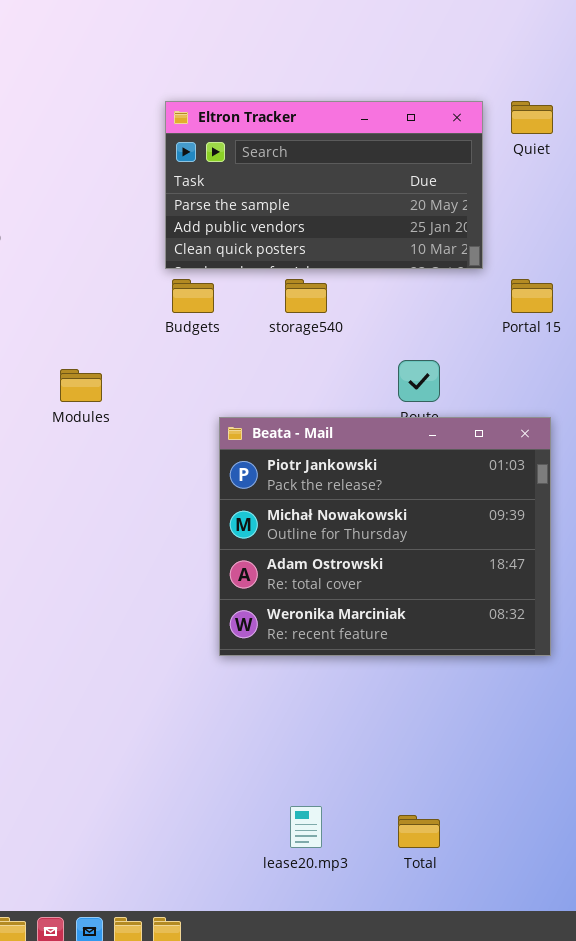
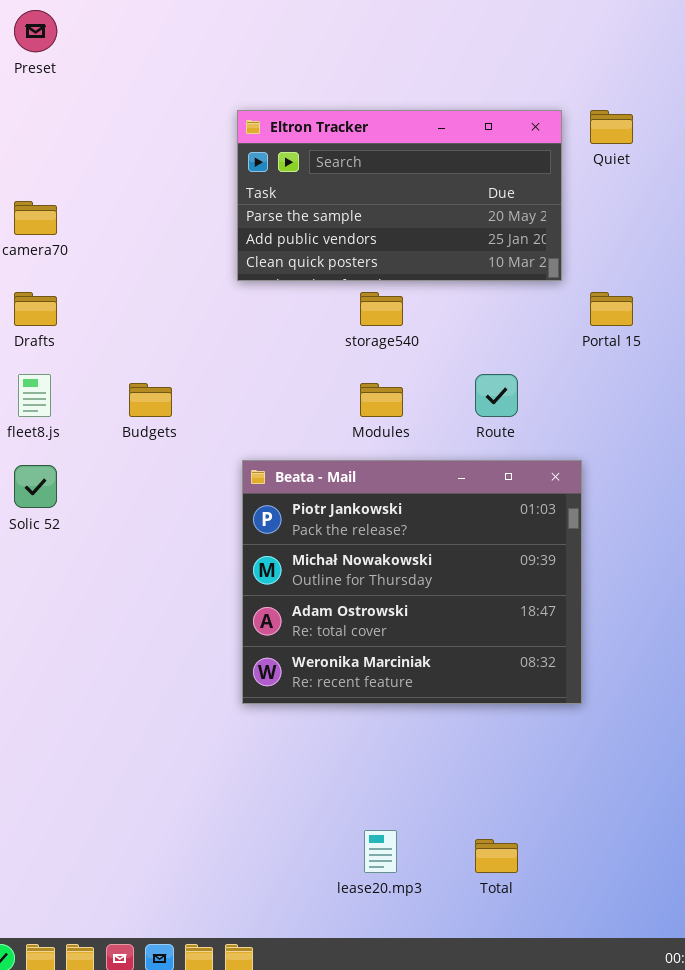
Budgets: [172,279,214,313] -> [129,383,172,417], moved
Modules: [60,369,102,402] -> [360,383,403,417], moved
Beata - Mail: [219,417,551,656] -> [242,460,582,704], moved

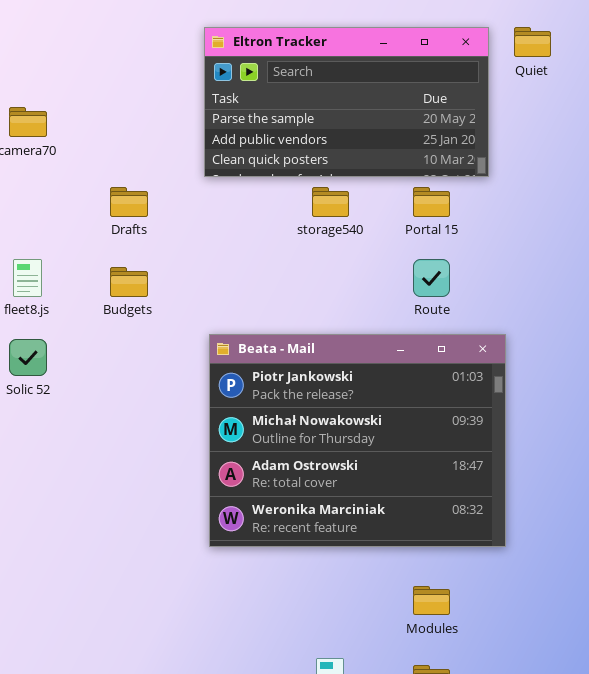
Drafts: [14,292,57,326] -> [110,187,148,217], moved
Portal 15: [590,292,633,326] -> [413,187,450,217], moved
Modules: [360,383,403,417] -> [413,586,450,615], moved

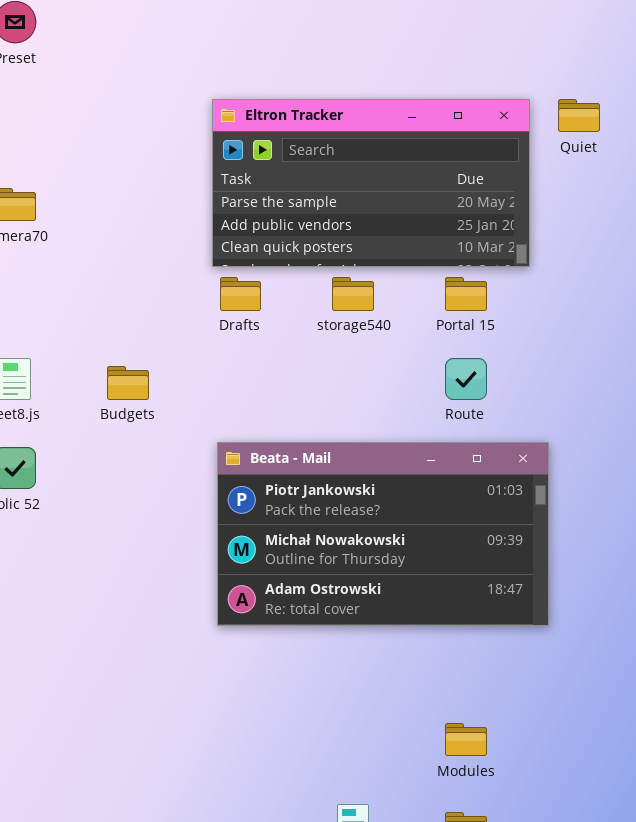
Drafts: [110,187,148,217] -> [220,277,261,311], moved
Beata - Mail: [209,334,506,547] -> [217,442,549,626], resized

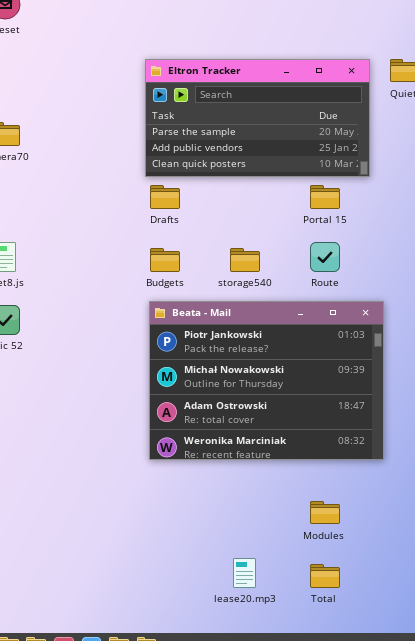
storage540: [332,277,374,311] -> [230,248,260,272], moved
Budgets: [107,366,149,400] -> [150,248,180,272], moved
Beata - Mail: [217,442,549,626] -> [149,301,384,460], resized

